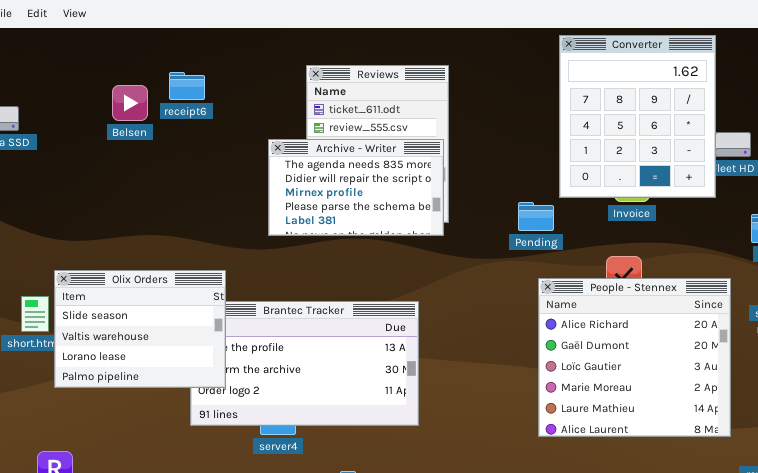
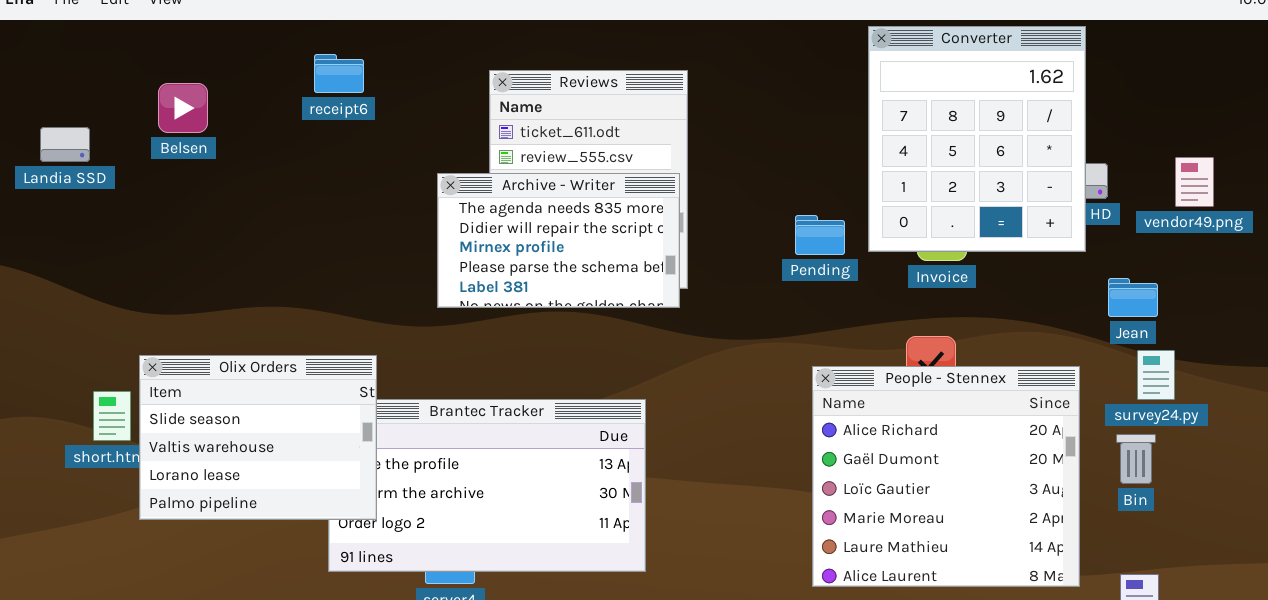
Converter: [559,35,716,198] -> [868,26,1086,252], moved
receipt6: [169,72,205,100] -> [314,54,364,93], moved
Belsen: [112,85,148,121] -> [158,83,208,133], moved
Pending: [518,202,554,231] -> [795,215,845,255], moved

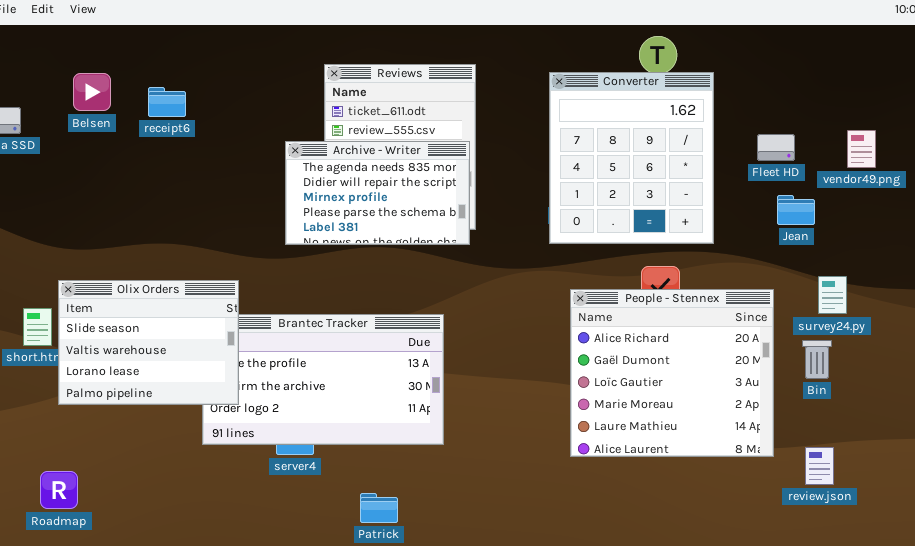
Converter: [868,26,1086,252] -> [549,72,714,244], moved
receipt6: [314,54,364,93] -> [148,87,186,117], moved
Jean: [1108,278,1158,317] -> [777,195,815,225], moved

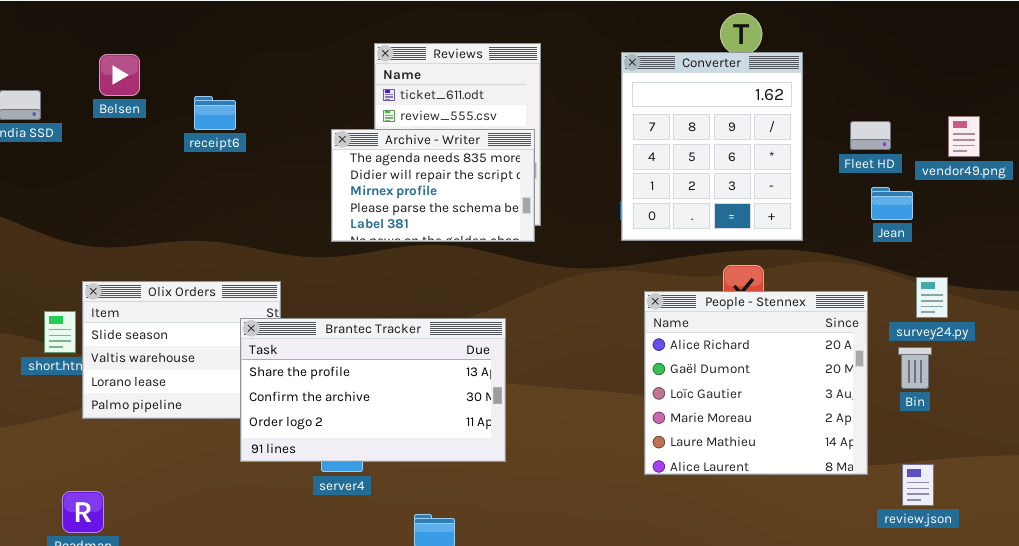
receipt6: [148,87,186,117] -> [194,96,236,130], moved
Brantec Tracker: [202,314,444,445] -> [240,318,506,462], raised

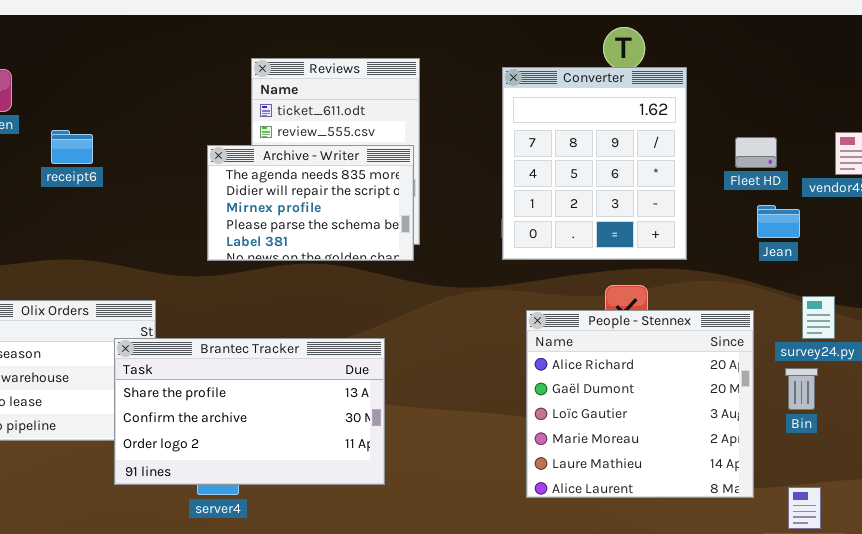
receipt6: [194,96,236,130] -> [51,130,93,164], moved

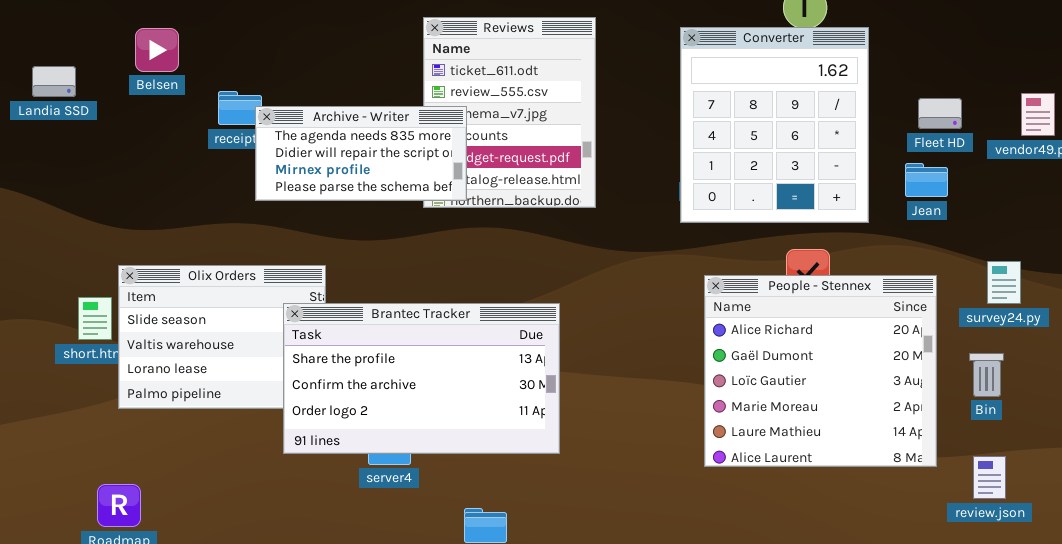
Archive - Writer: [207,145,414,261] -> [255,106,467,201], moved, resized
Jean: [757,205,800,238] -> [905,163,948,197], moved
Bin: [785,368,818,410] -> [969,353,1004,397], moved

